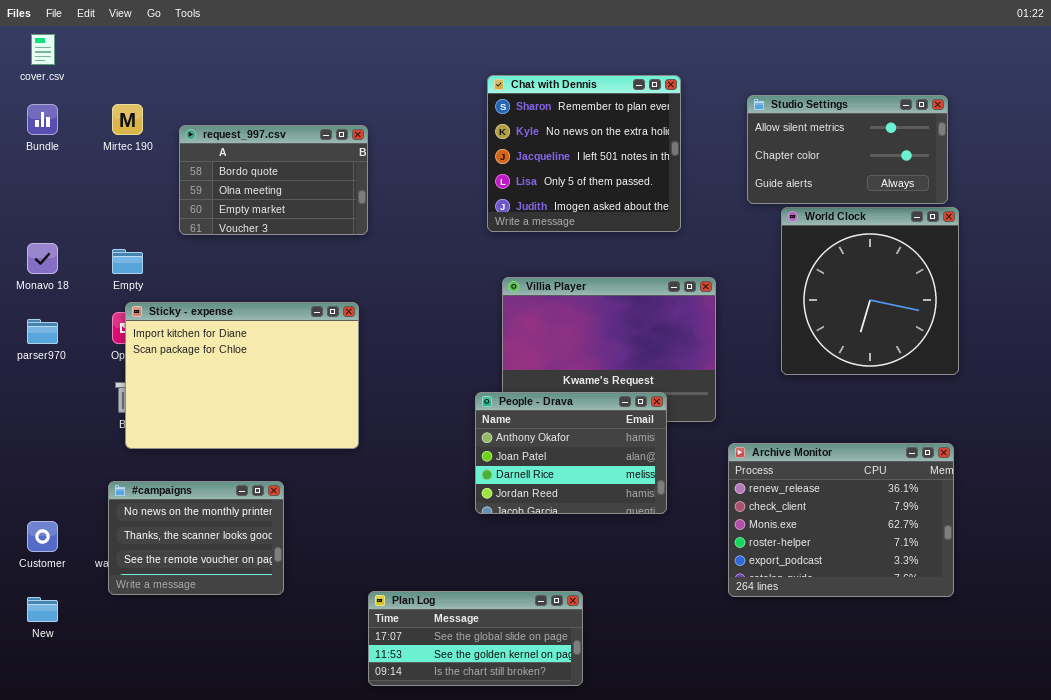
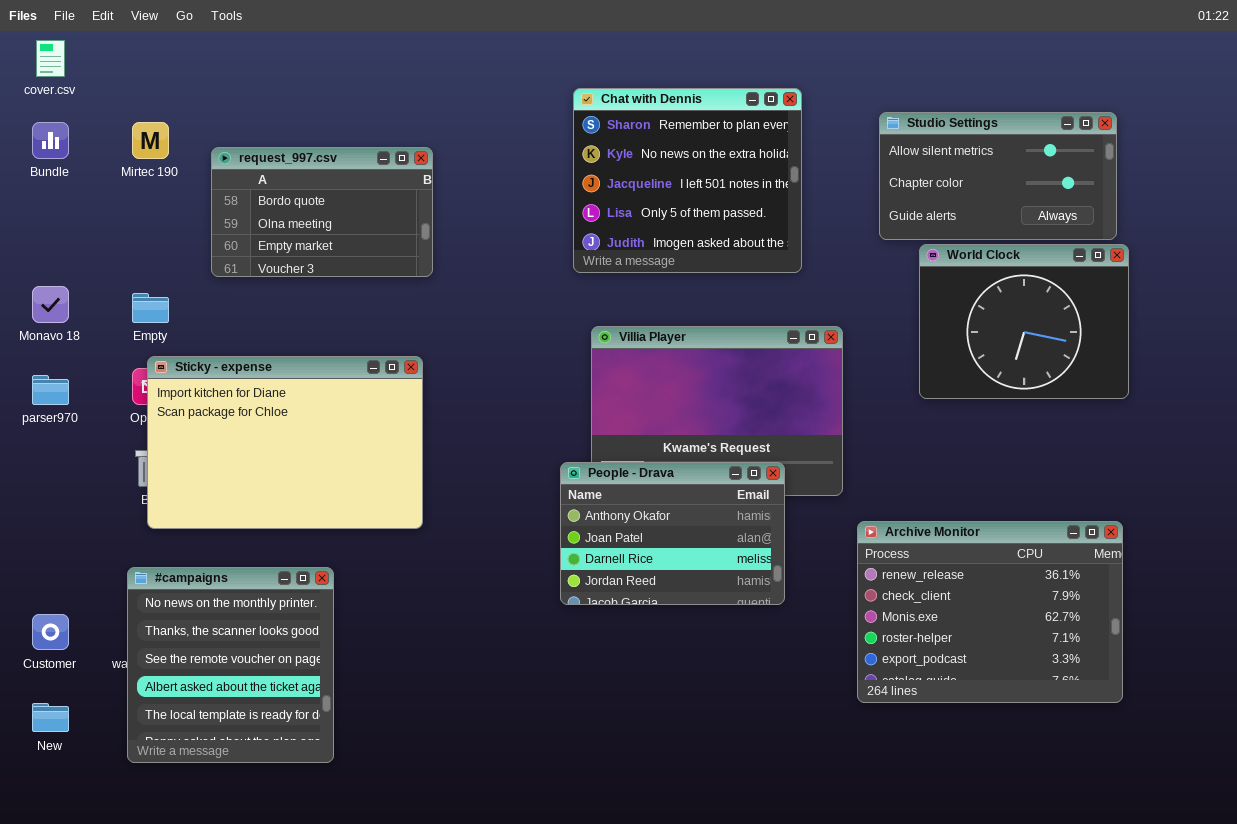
World Clock: [781,207,959,375] -> [919,244,1129,399], resized
#campaigns: [108,481,284,595] -> [127,567,334,763], resized
Plan Log: [368,591,583,686] -> none, closed

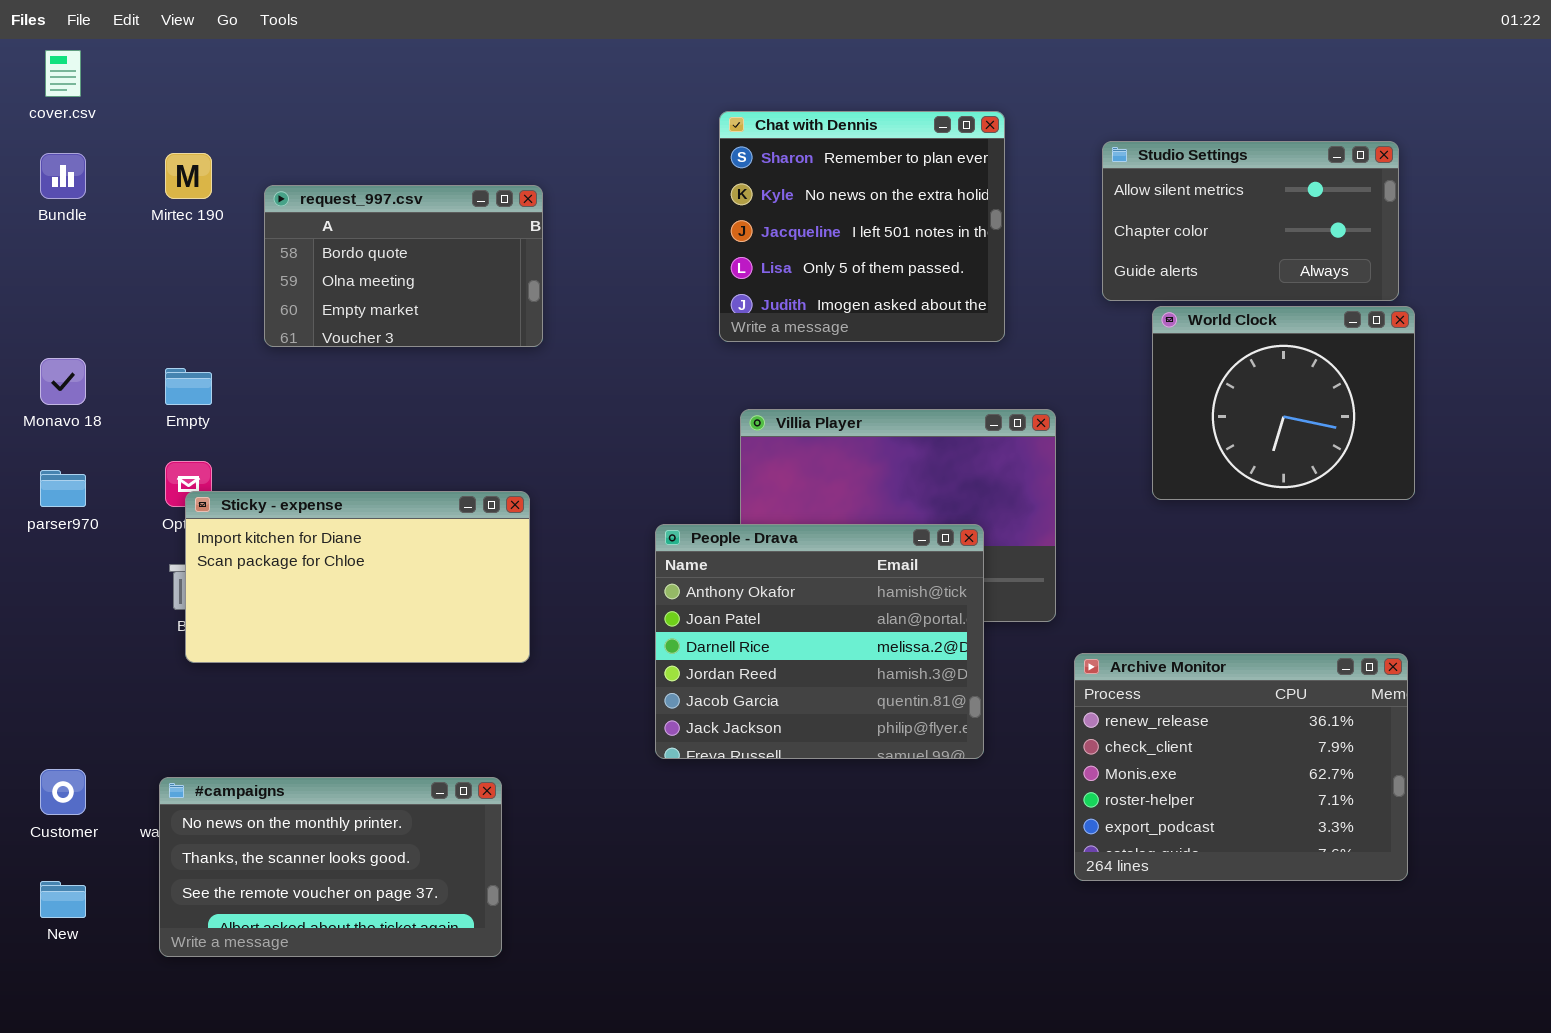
Sticky - expense: [147,356,423,529] -> [185,491,530,663], resized
People - Drava: [560,462,785,605] -> [655,524,984,759], resized
#campaigns: [127,567,334,763] -> [159,777,502,957], resized

